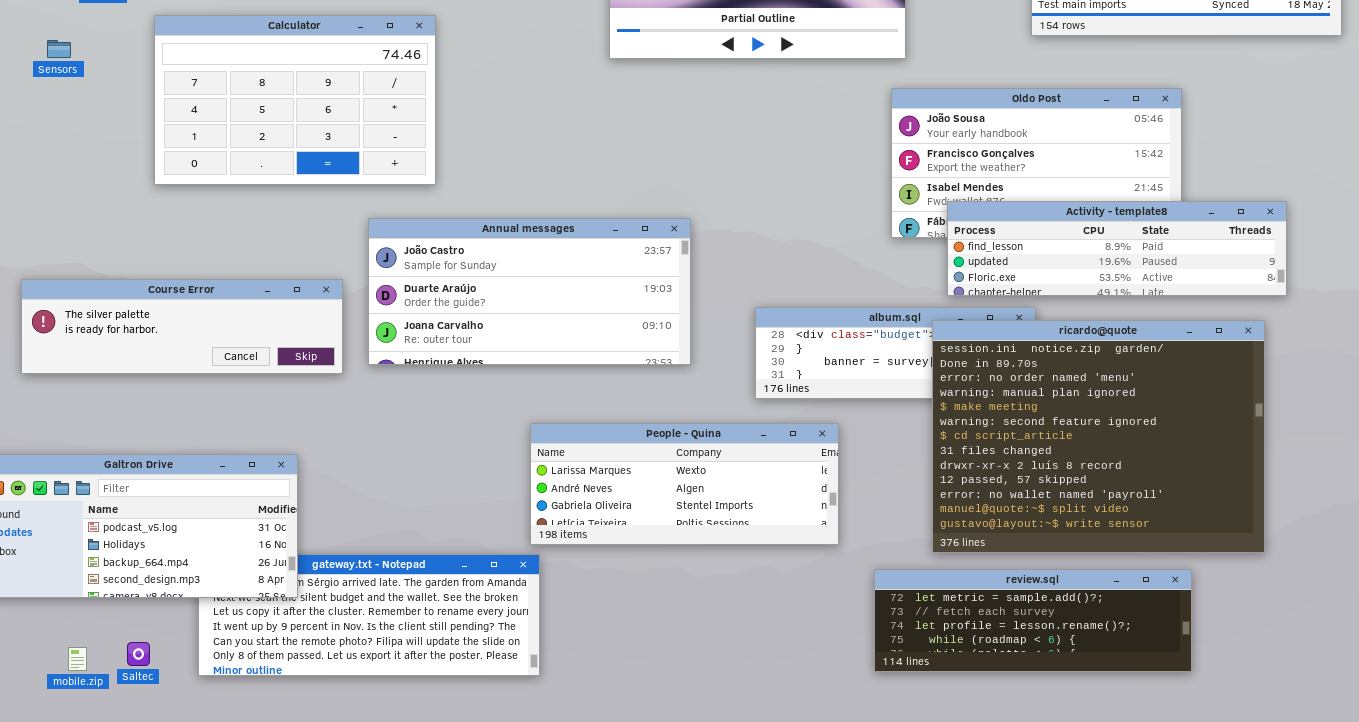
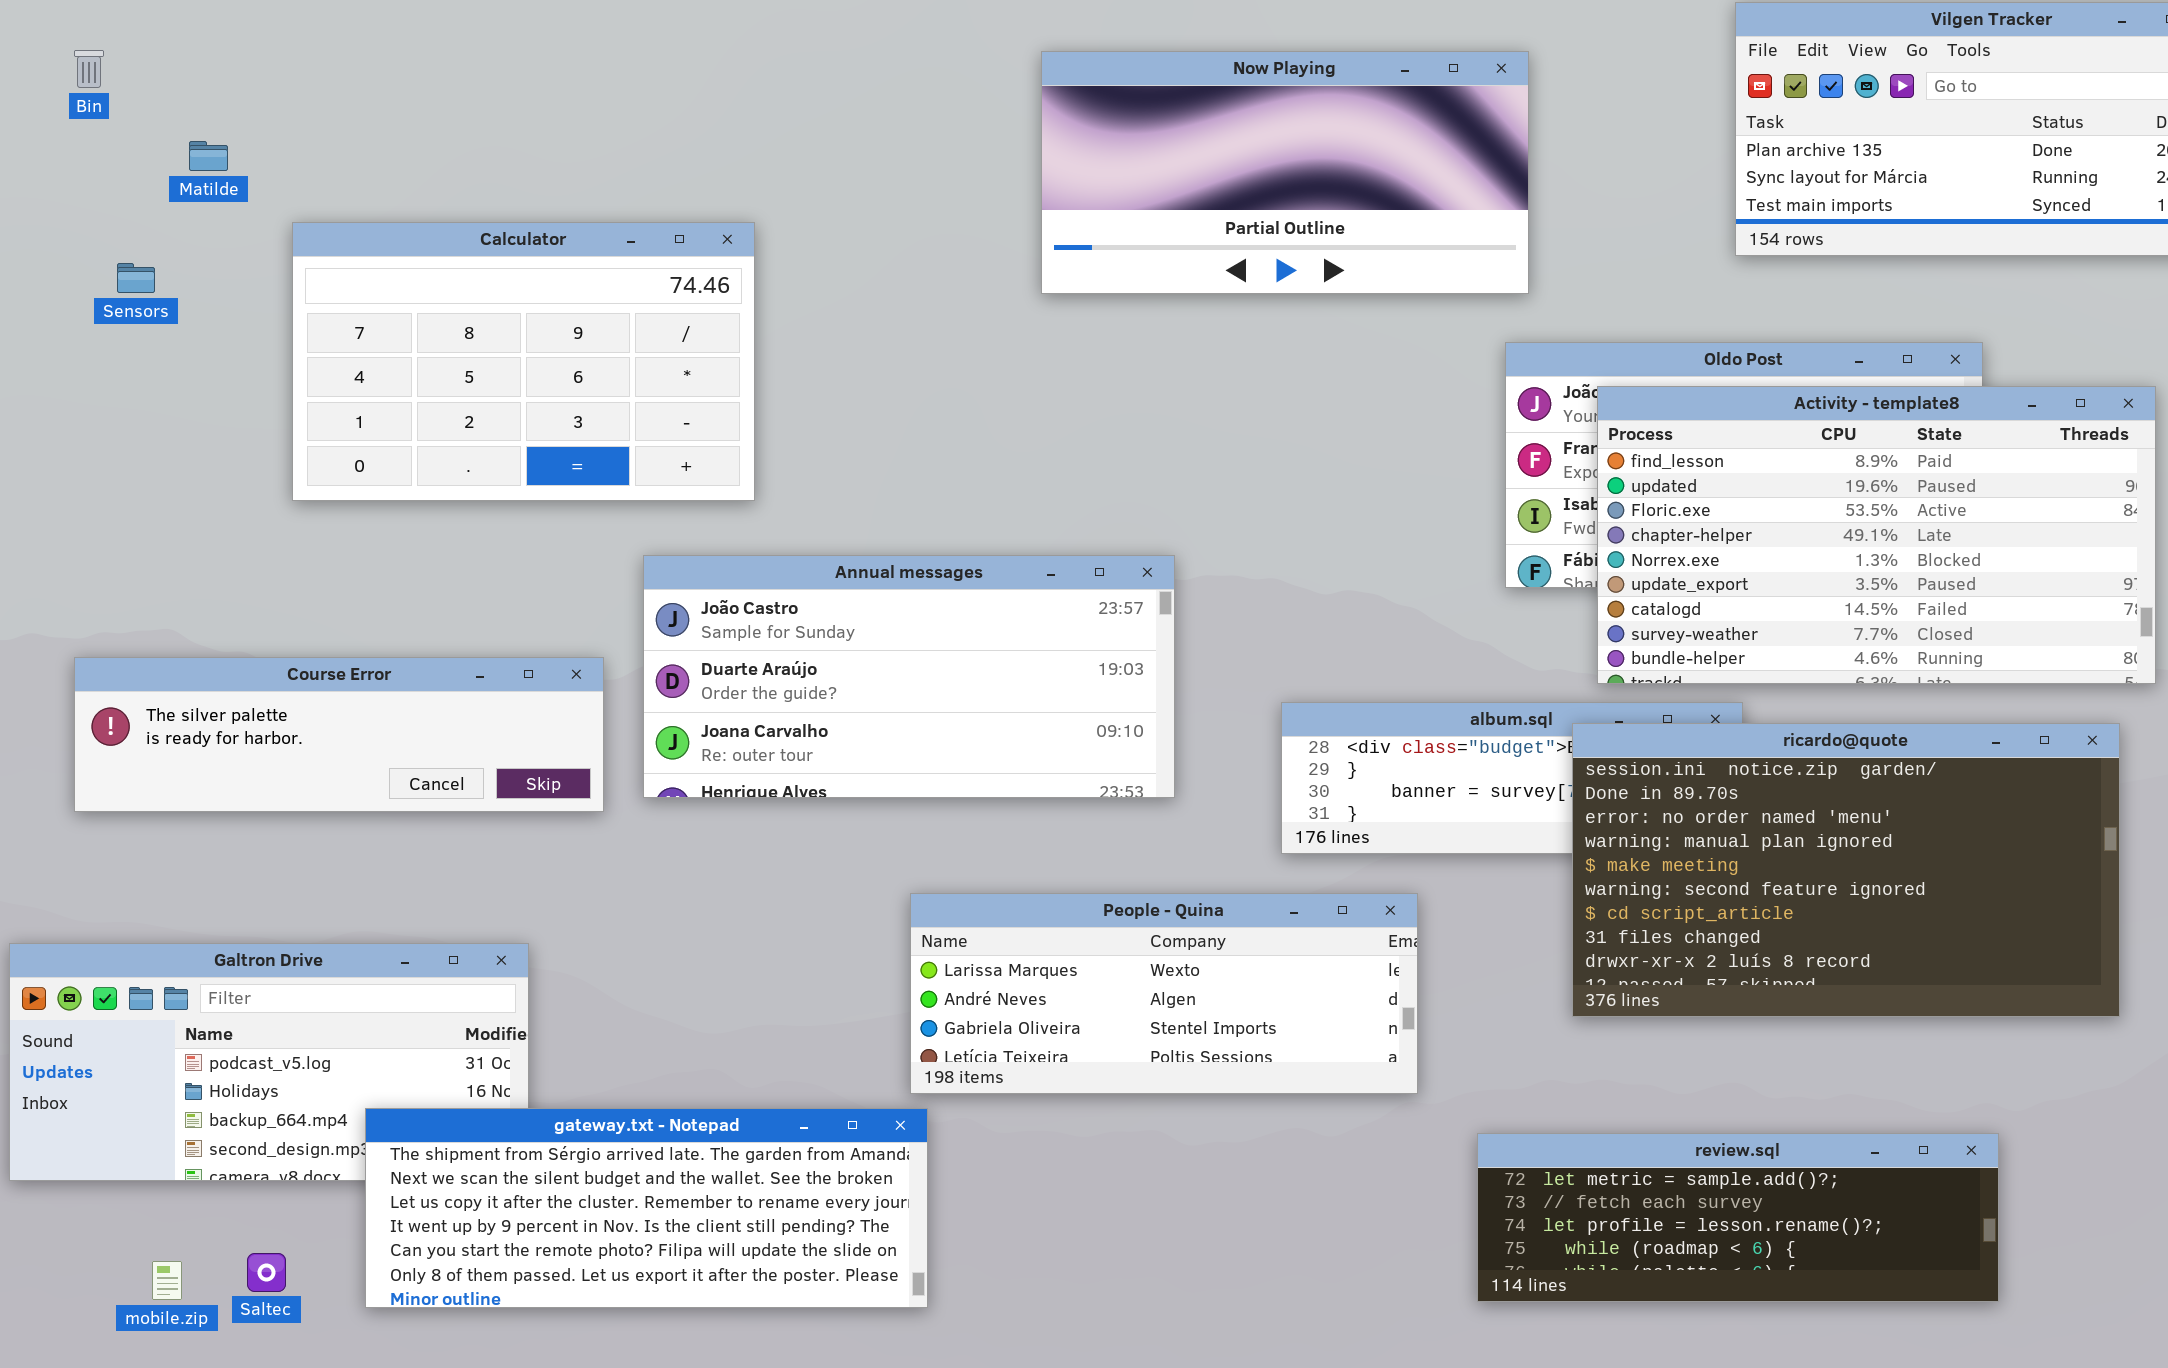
Activity - template8: [947,201,1287,296] -> [1597,386,2156,684], resized
ricardo@quote: [932,320,1265,553] -> [1572,723,2120,1017], resized
gateway.txt - Notepad: [198,554,540,676] -> [365,1108,928,1308], raised

